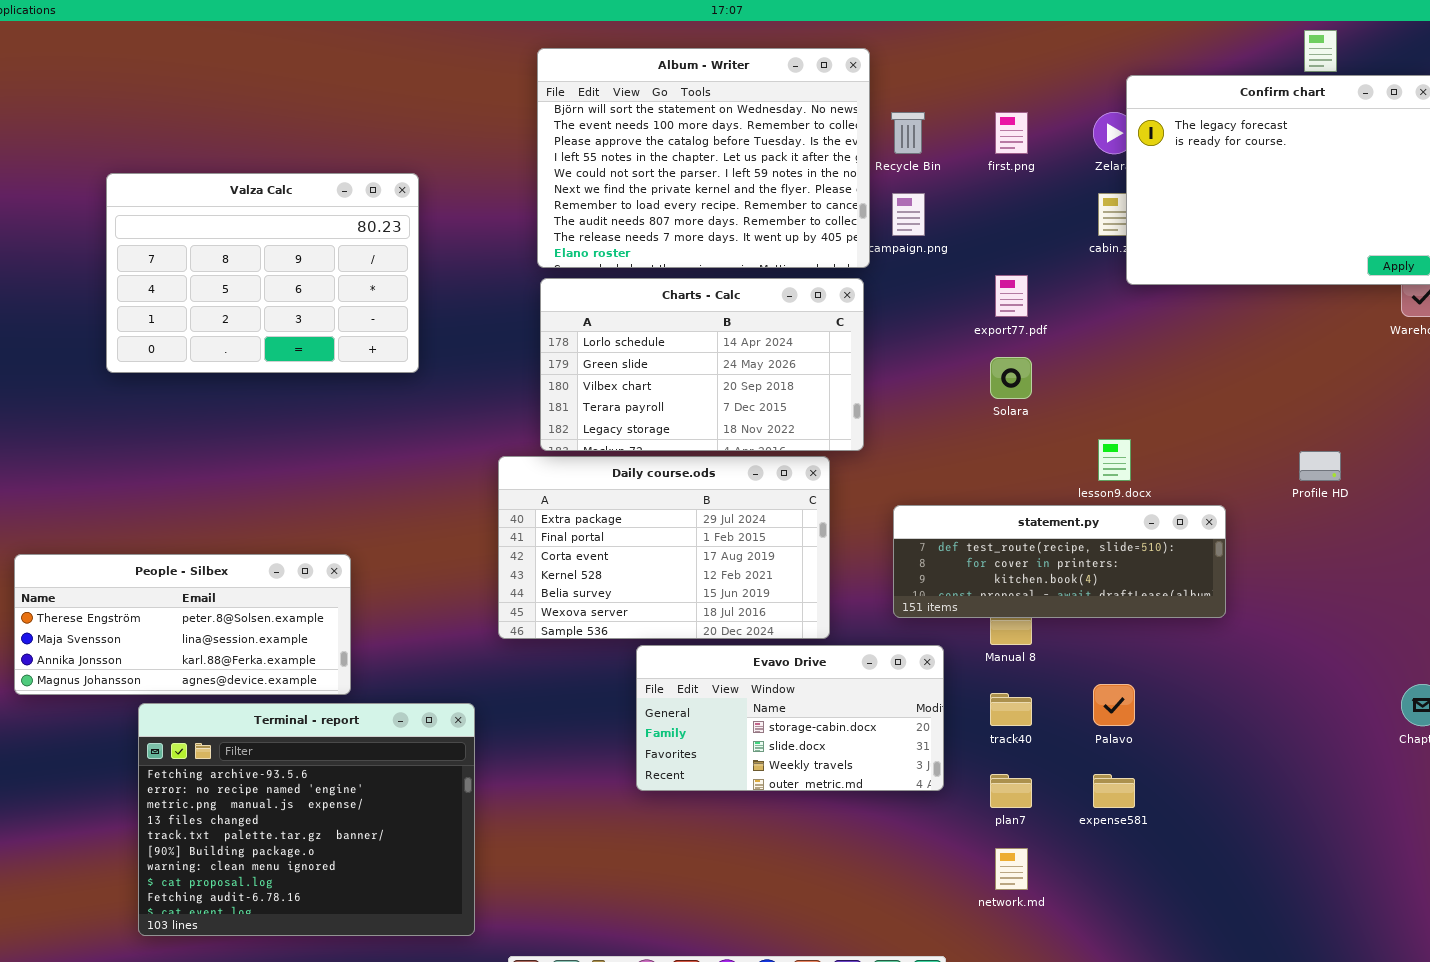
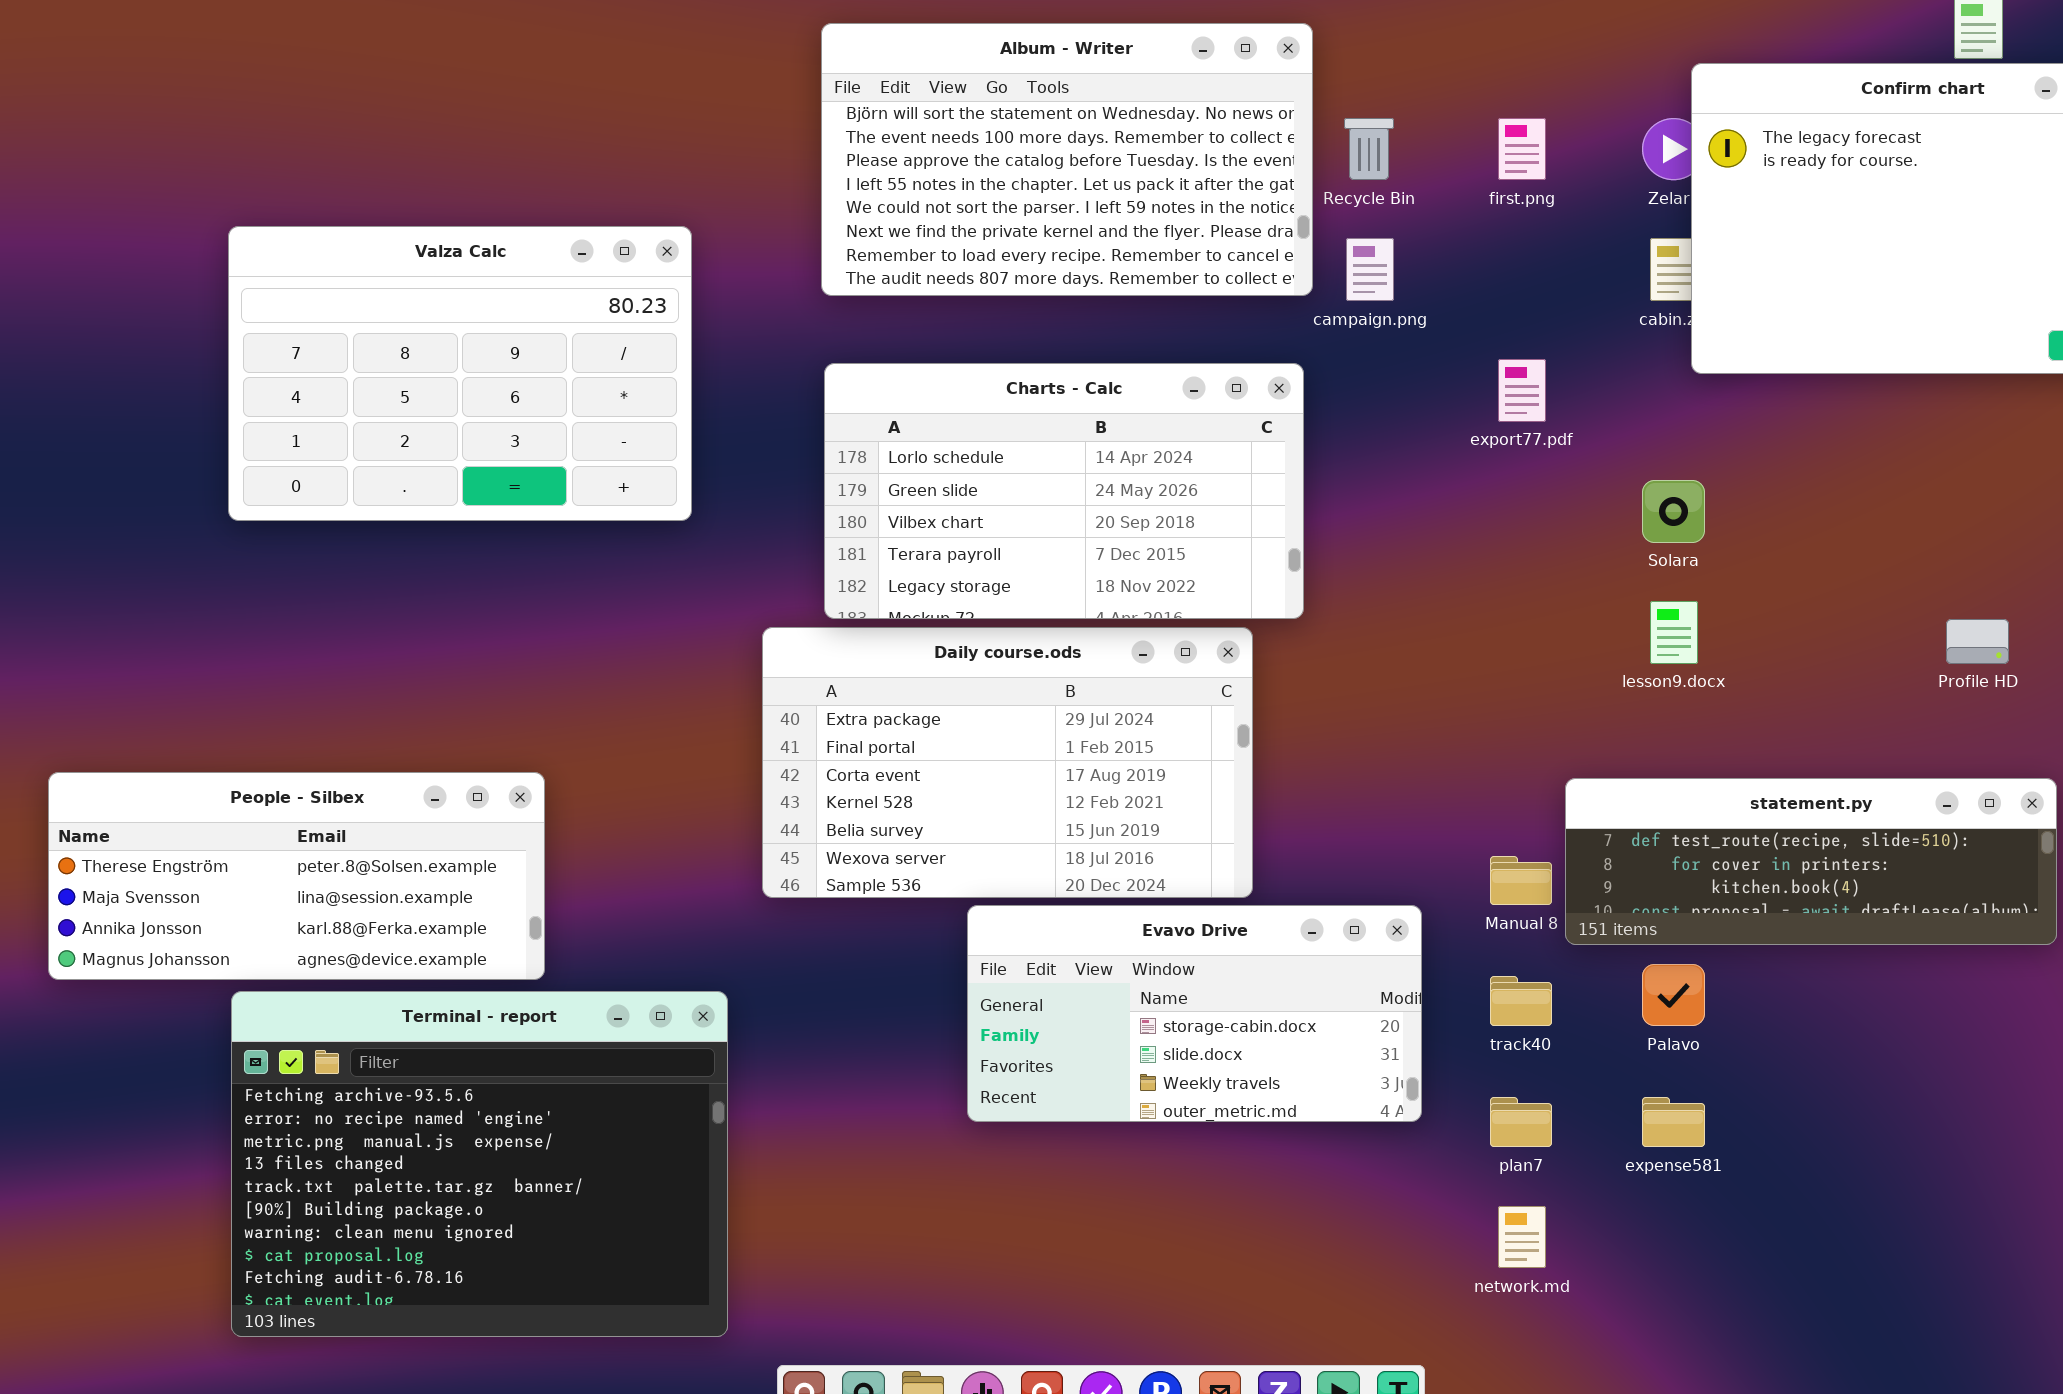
Album - Writer: [537,48,870,268] -> [821,23,1313,296], resized
Valza Calc: [106,173,419,373] -> [228,226,692,521], moved
Solara: [990,357,1032,399] -> [1642,480,1705,543], moved
statement.py: [893,505,1226,618] -> [1565,778,2057,945], moved

